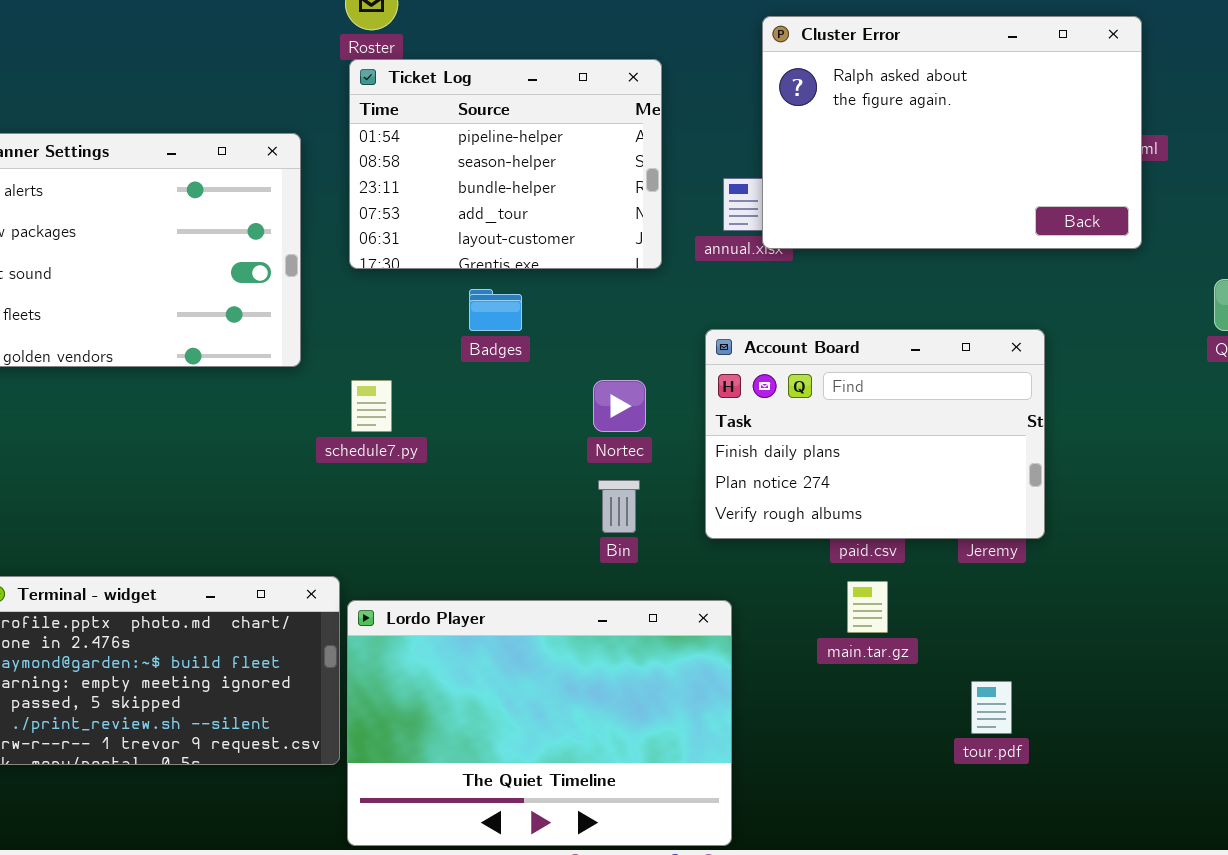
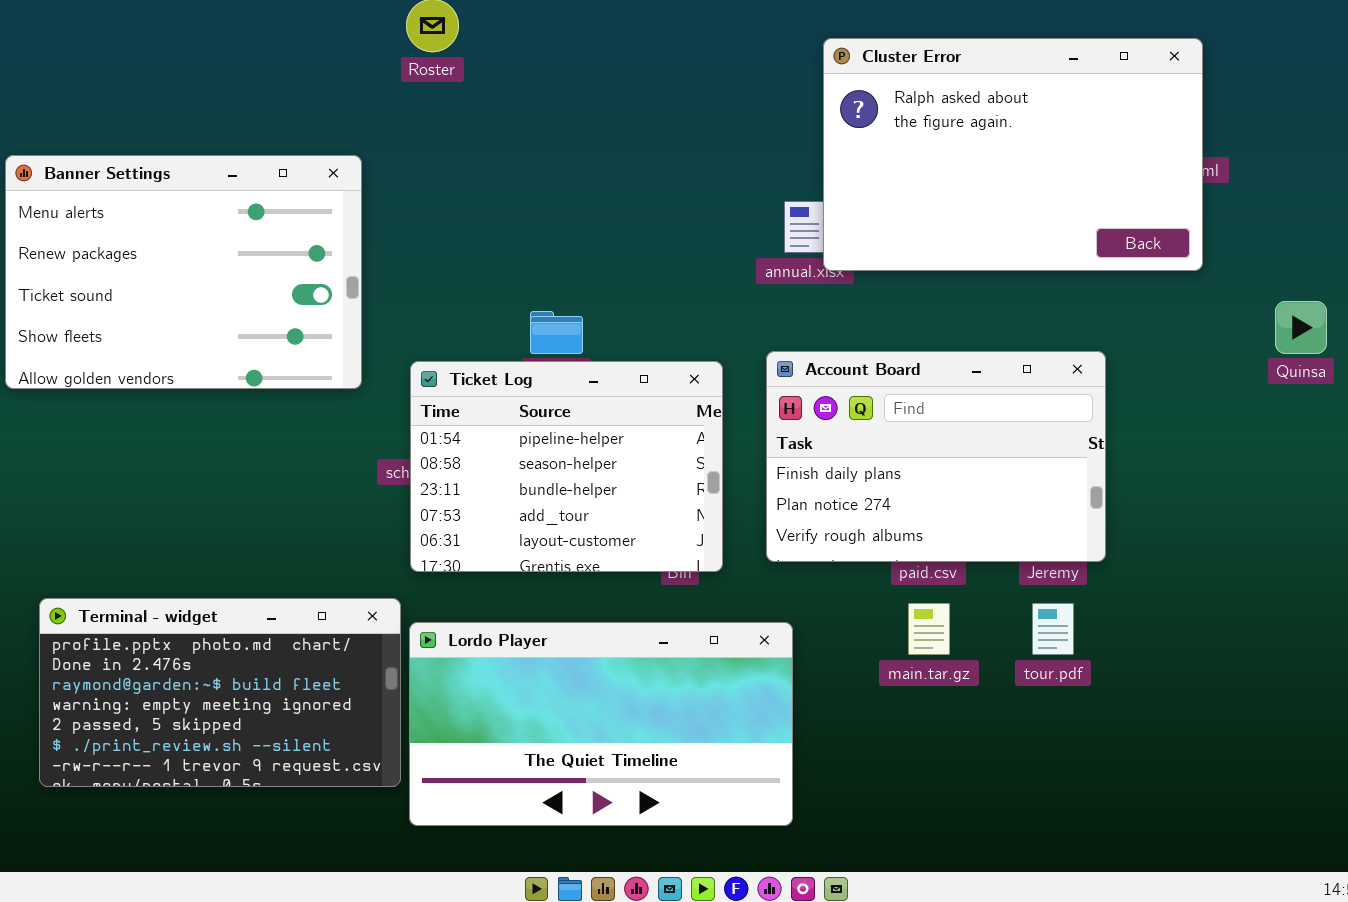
Ticket Log: [349,59,662,269] -> [410,361,723,572], moved
Lordo Player: [347,600,732,846] -> [409,622,793,826], resized
tour.pdf: [971,681,1012,734] -> [1032,603,1074,655], moved

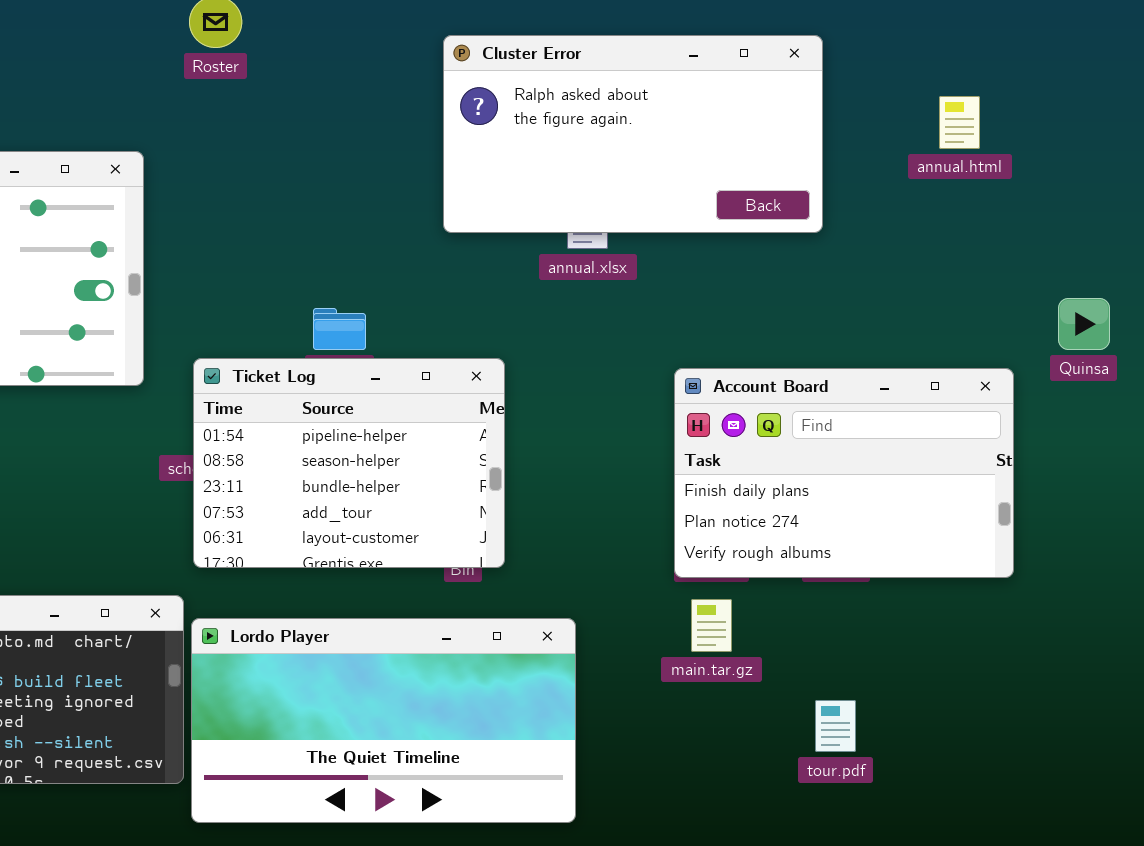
Cluster Error: [823,38,1203,271] -> [443,35,823,233], moved, resized
Account Board: [766,351,1106,562] -> [674,368,1014,578], moved
tour.pdf: [1032,603,1074,655] -> [815,700,856,752], moved

